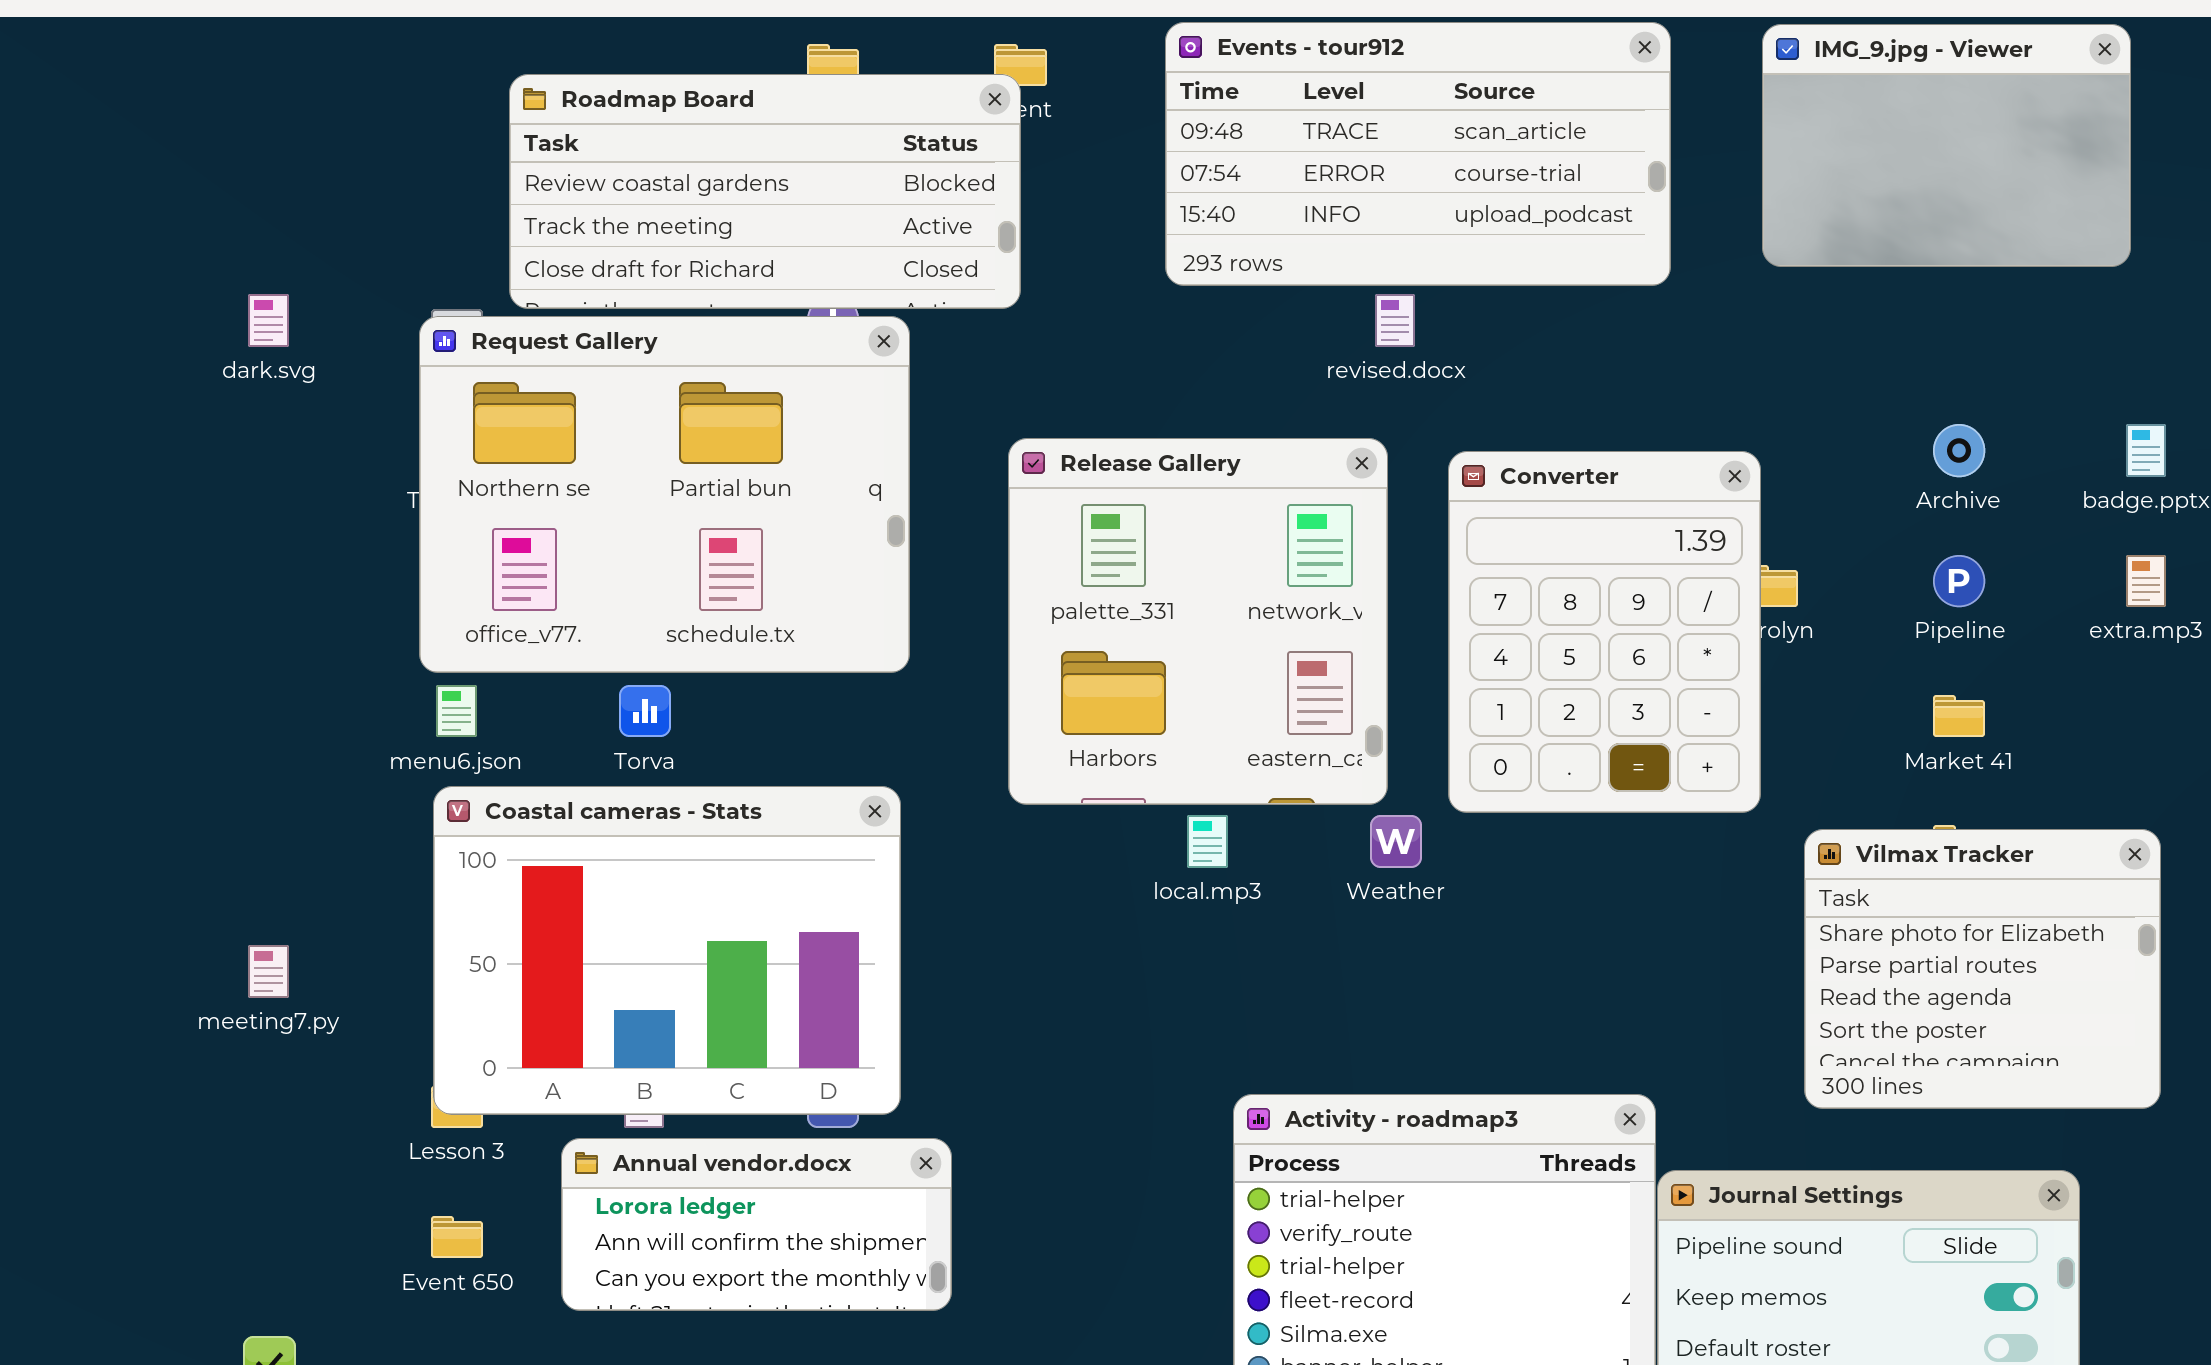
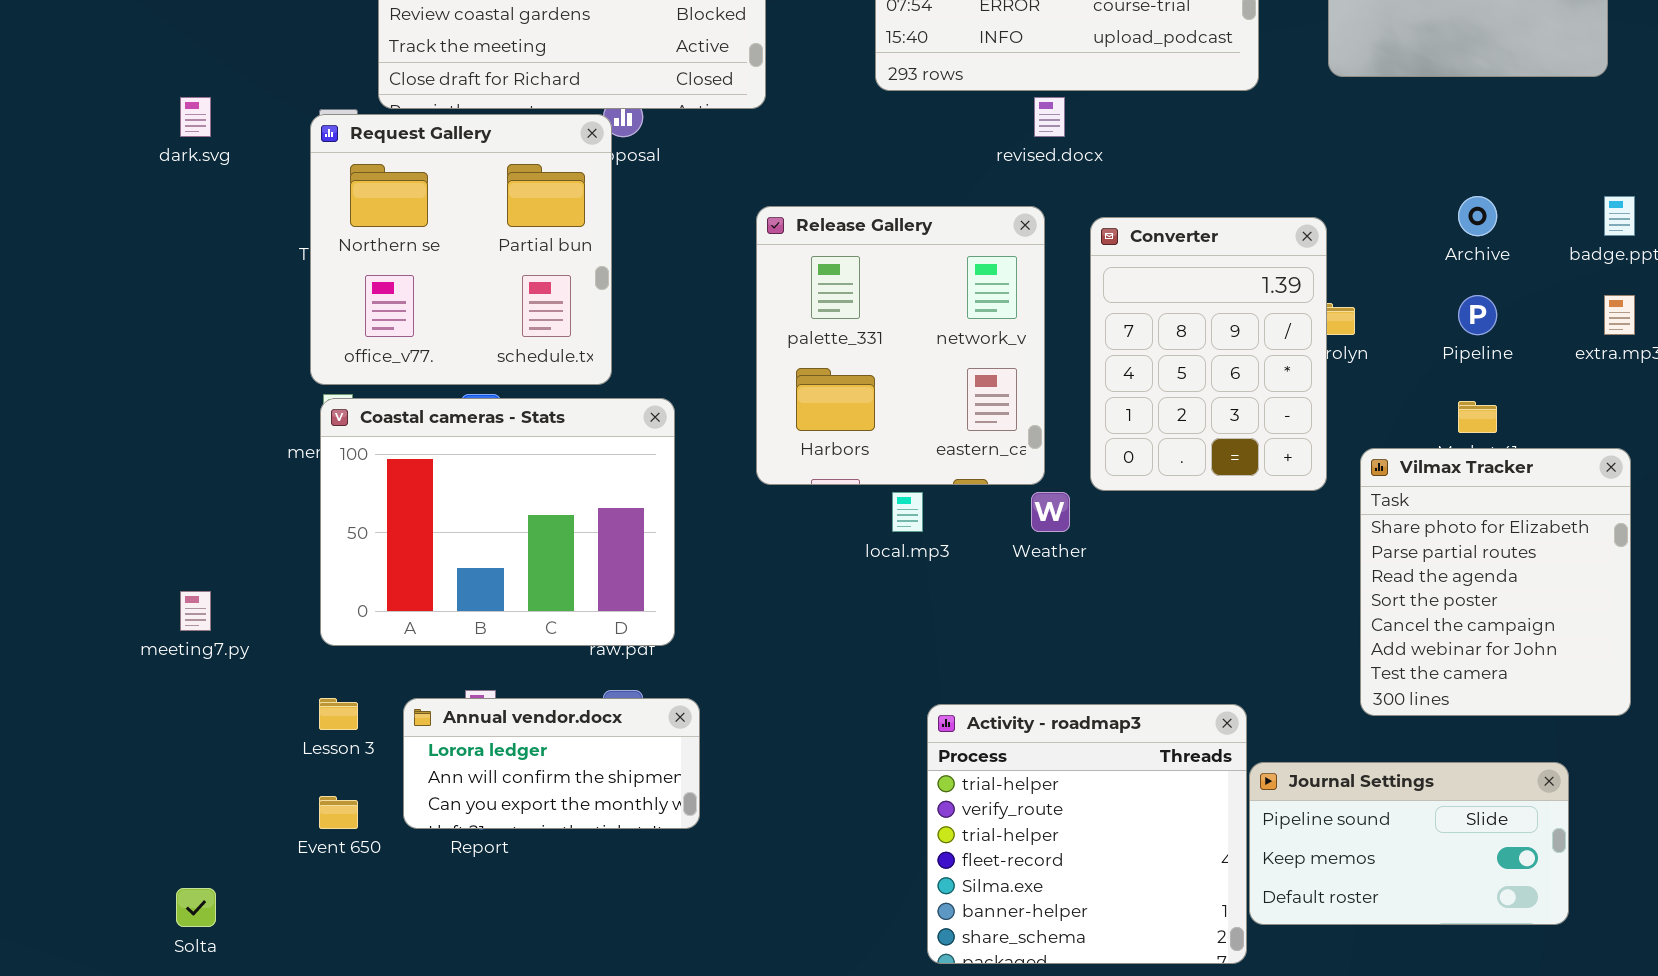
Request Gallery: [419,316,910,673] -> [310,114,612,385], resized
Coastal cameras - Stats: [433,786,901,1115] -> [320,398,675,646], moved
Vilmax Tracker: [1804,829,2161,1109] -> [1360,448,1631,716], resized
Annual vendor.docx: [561,1138,952,1311] -> [403,698,700,829], moved

